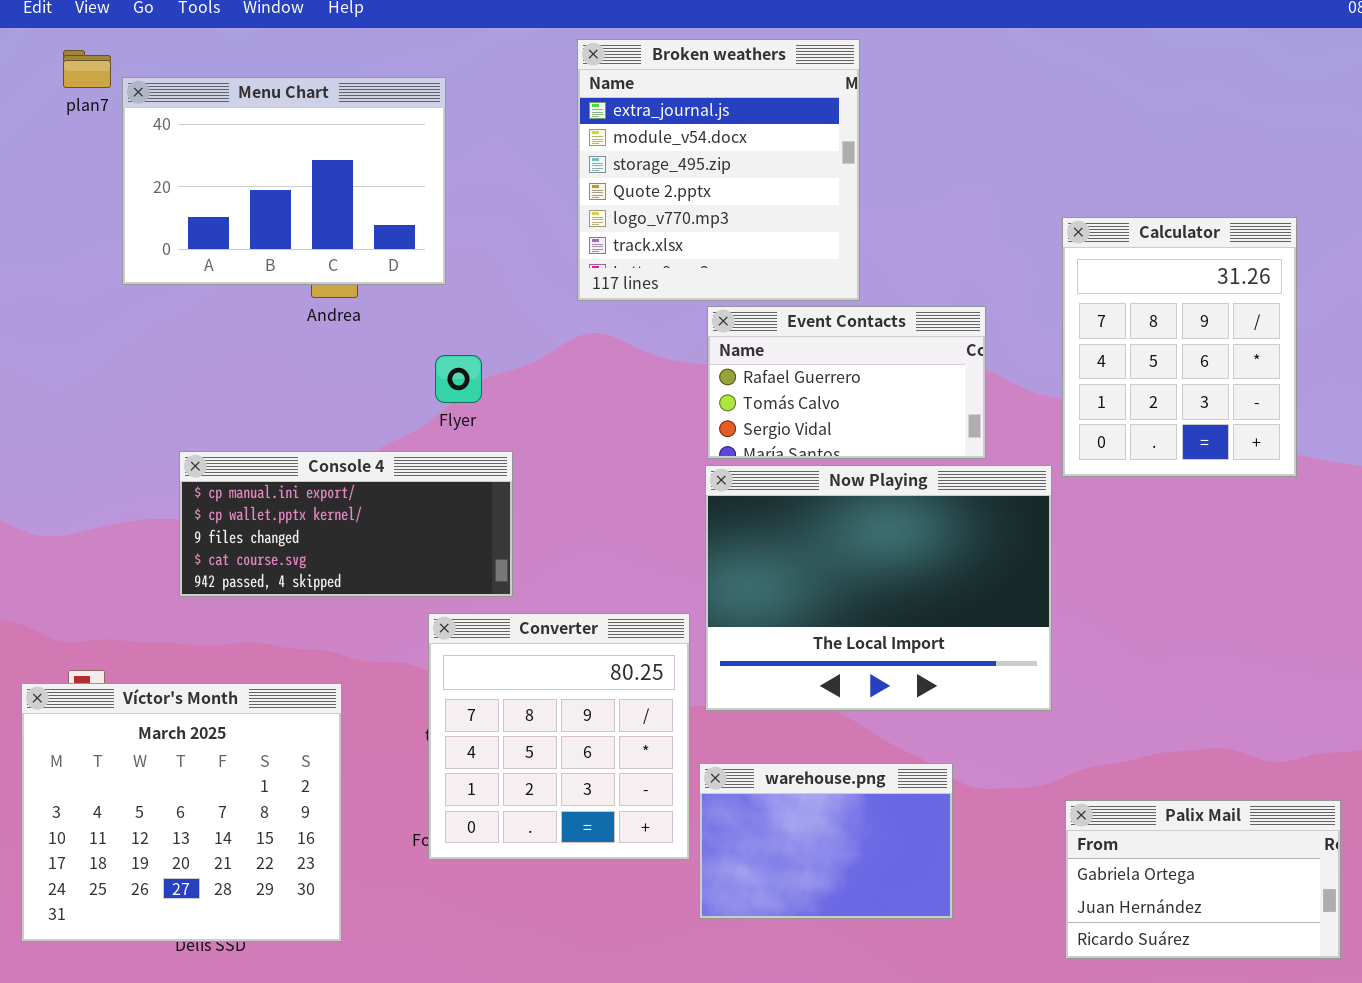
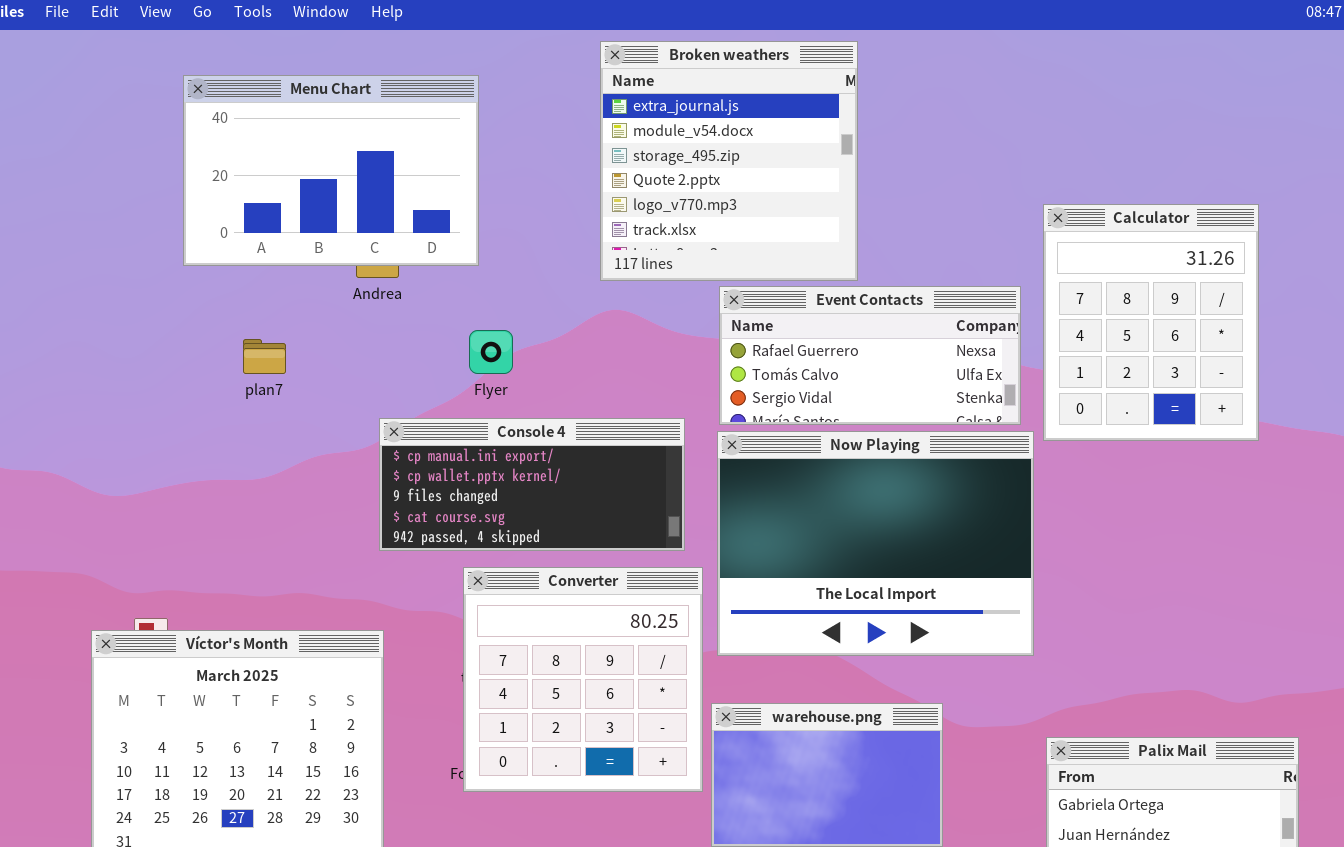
plan7: [63,50,111,88] -> [243,339,286,374], moved
Event Contacts: [707,306,986,459] -> [719,286,1021,425], resized
Console 4: [179,451,513,597] -> [379,418,685,551], moved

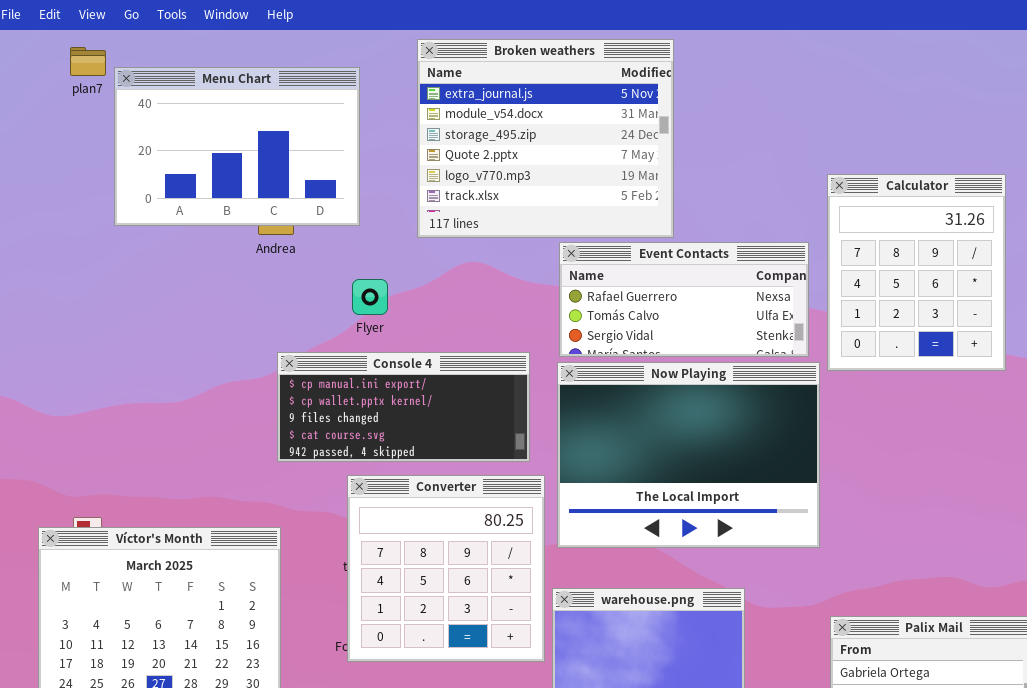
Broken weathers: [600,41,858,281] -> [417,39,674,238], resized
plan7: [243,339,286,374] -> [70,47,106,76], moved

